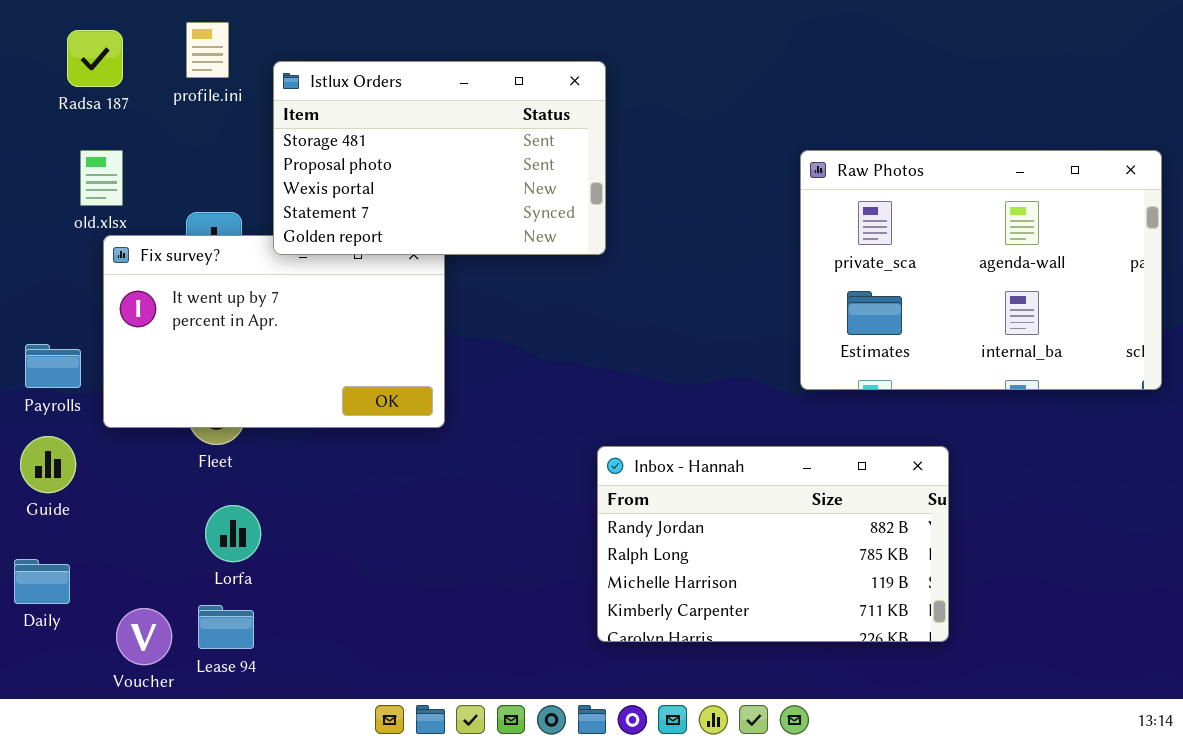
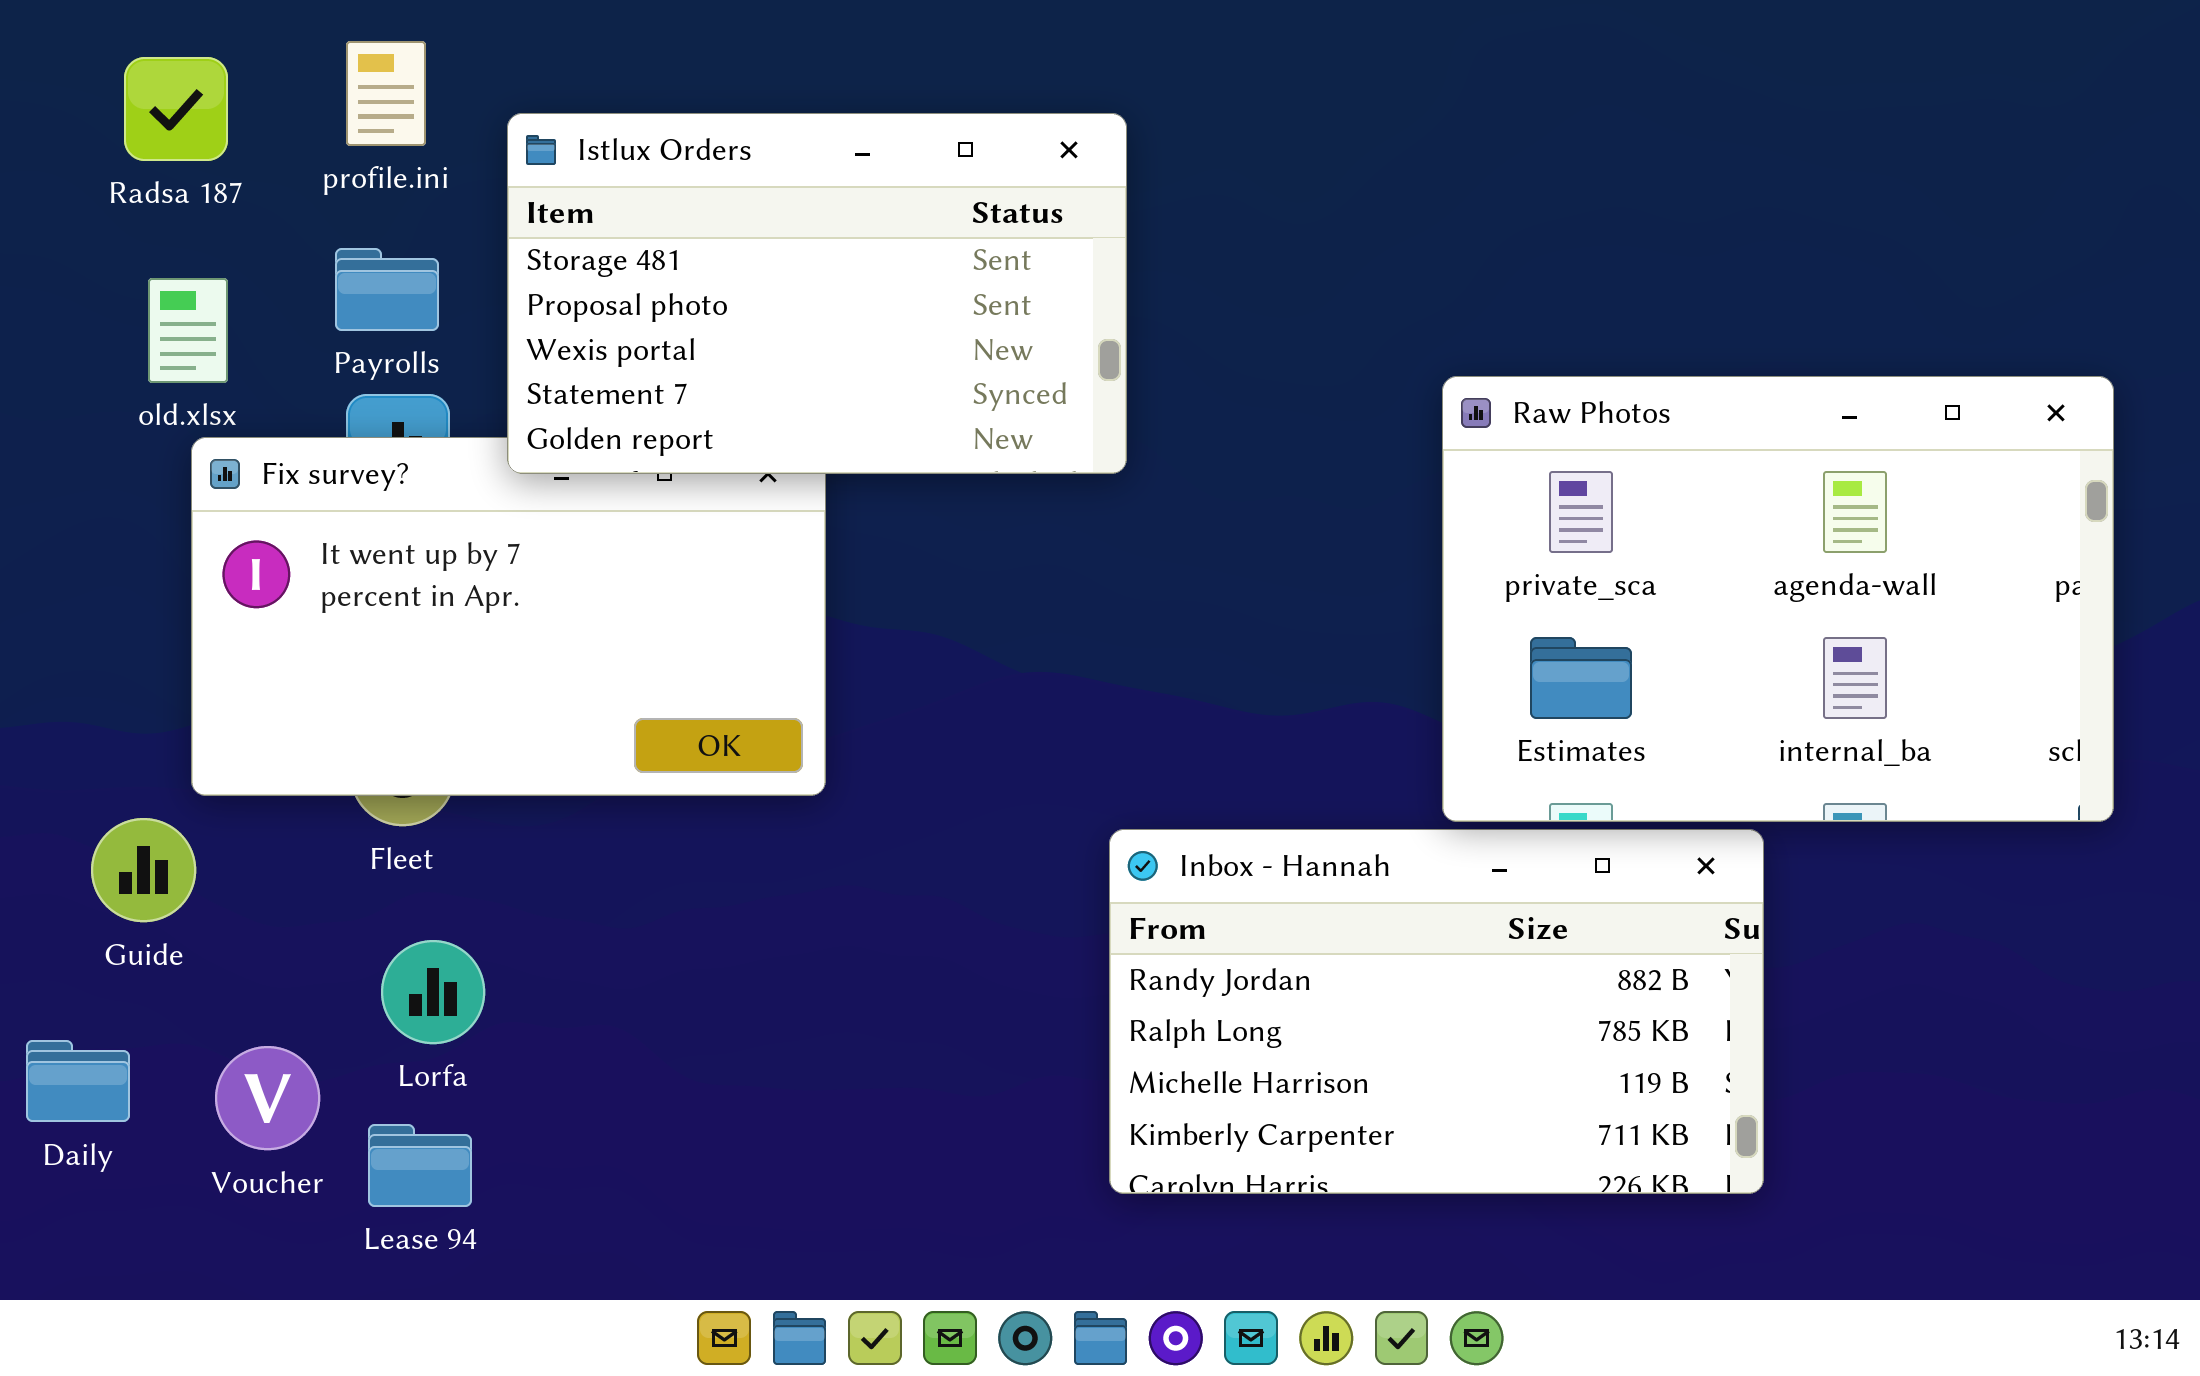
Raw Photos: [800,150,1162,390] -> [1442,376,2114,822], moved
Payrolls: [25,344,81,388] -> [335,248,439,331], moved
Guide: [20,436,76,493] -> [91,818,196,922], moved
Voucher: [116,608,172,665] -> [215,1046,320,1150], moved

